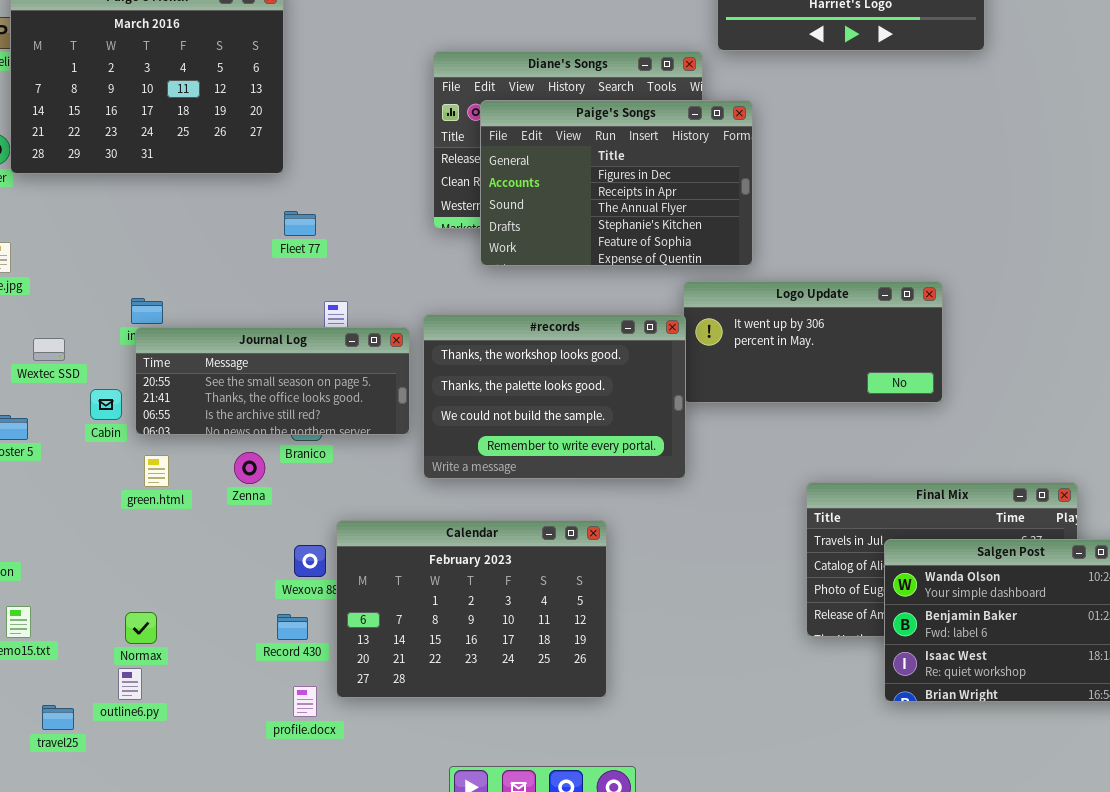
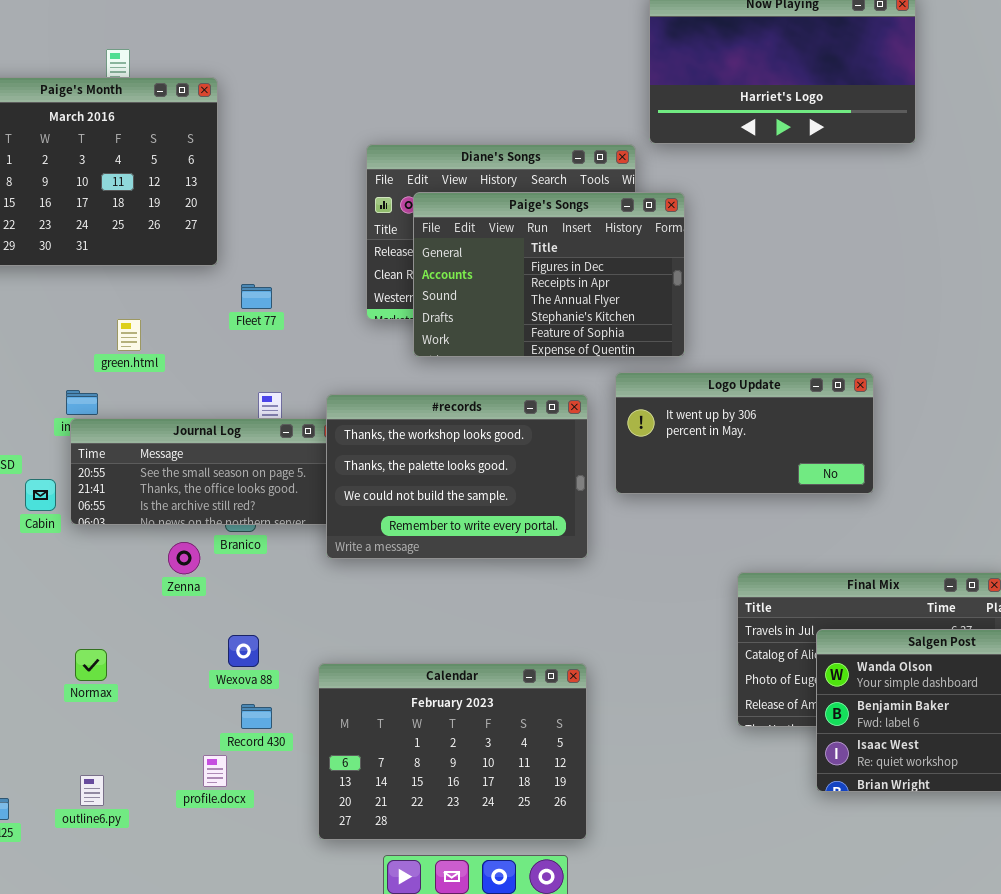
Fleet 77: [284,211,316,236] -> [241,284,272,309], moved
#records: [423,314,686,479] -> [326,394,588,559], moved
green.html: [144,455,169,487] -> [117,319,141,351], moved
Calendar: [336,520,607,698] -> [318,663,587,840], moved
Normax: [125,612,157,644] -> [75,649,107,681], moved
Record 430: [277,614,308,640] -> [241,704,272,729], moved
outline6.py: [118,668,142,700] -> [80,775,104,806], moved
profile.docx: [293,686,317,717] -> [203,755,227,787], moved

